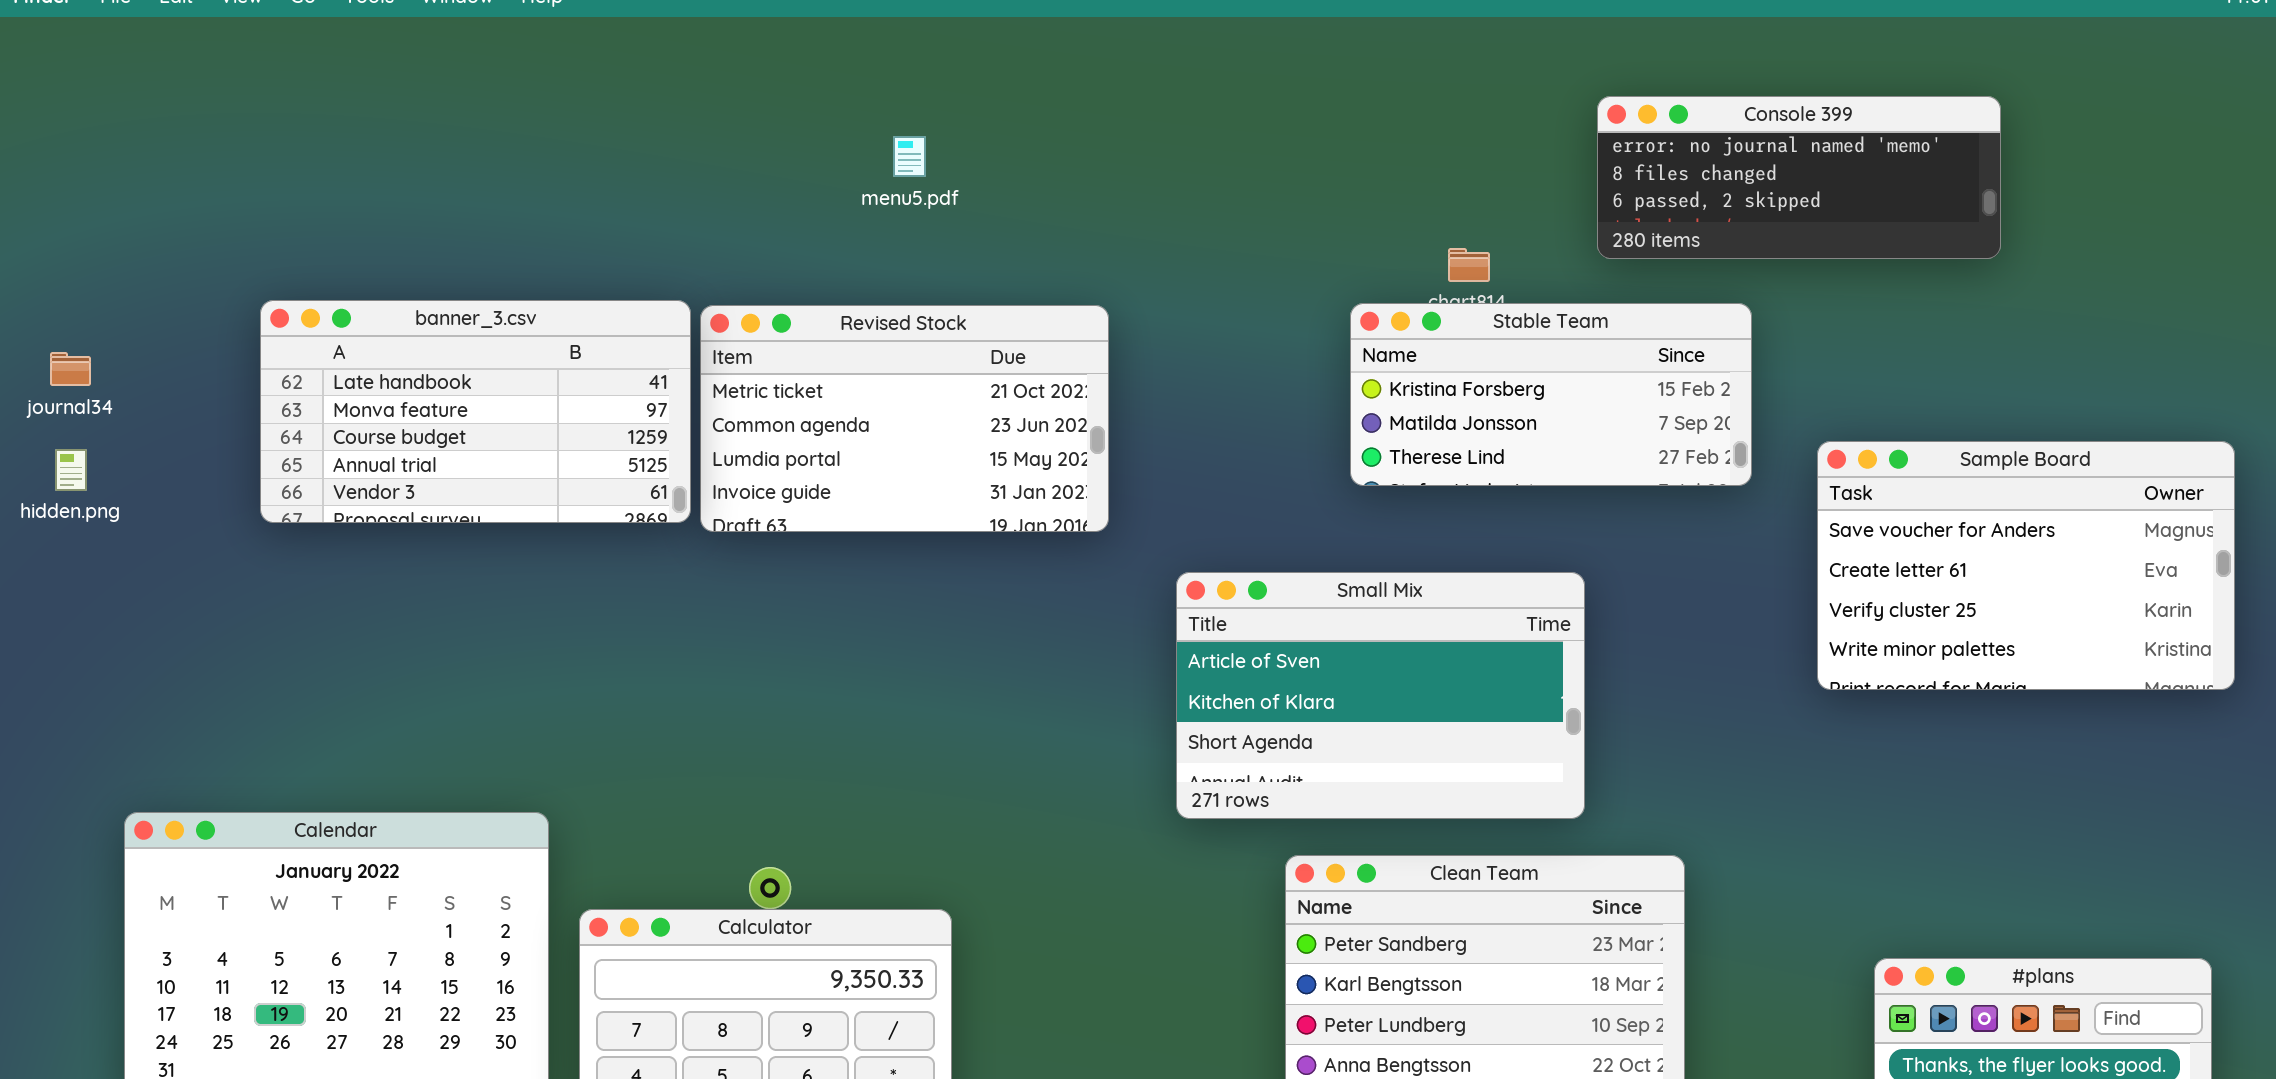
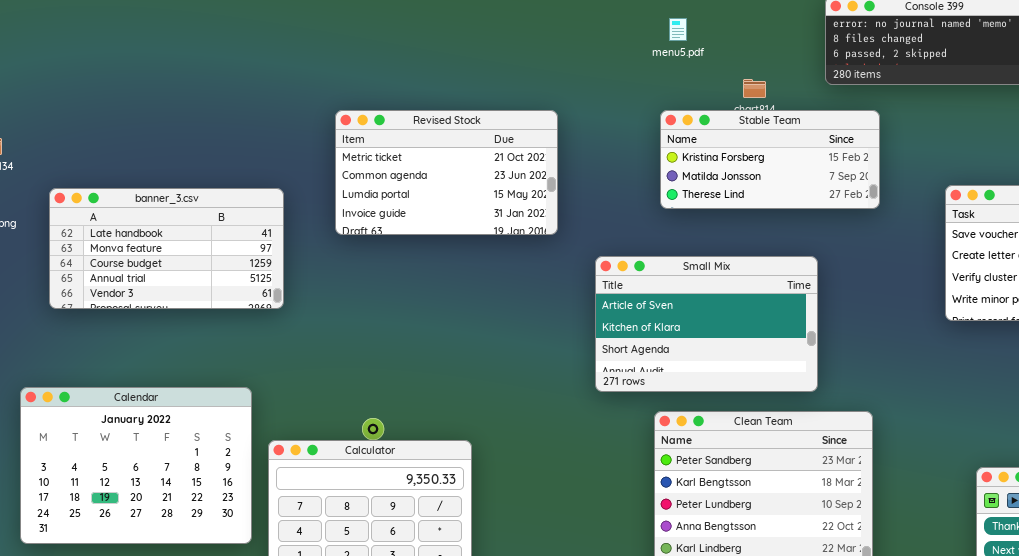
menu5.pdf: [893,136,926,177] -> [669,18,687,41], moved
banner_3.csv: [260,300,691,523] -> [49,188,284,309], moved
Stable Team: [1350,303,1752,486] -> [660,110,880,209], moved

